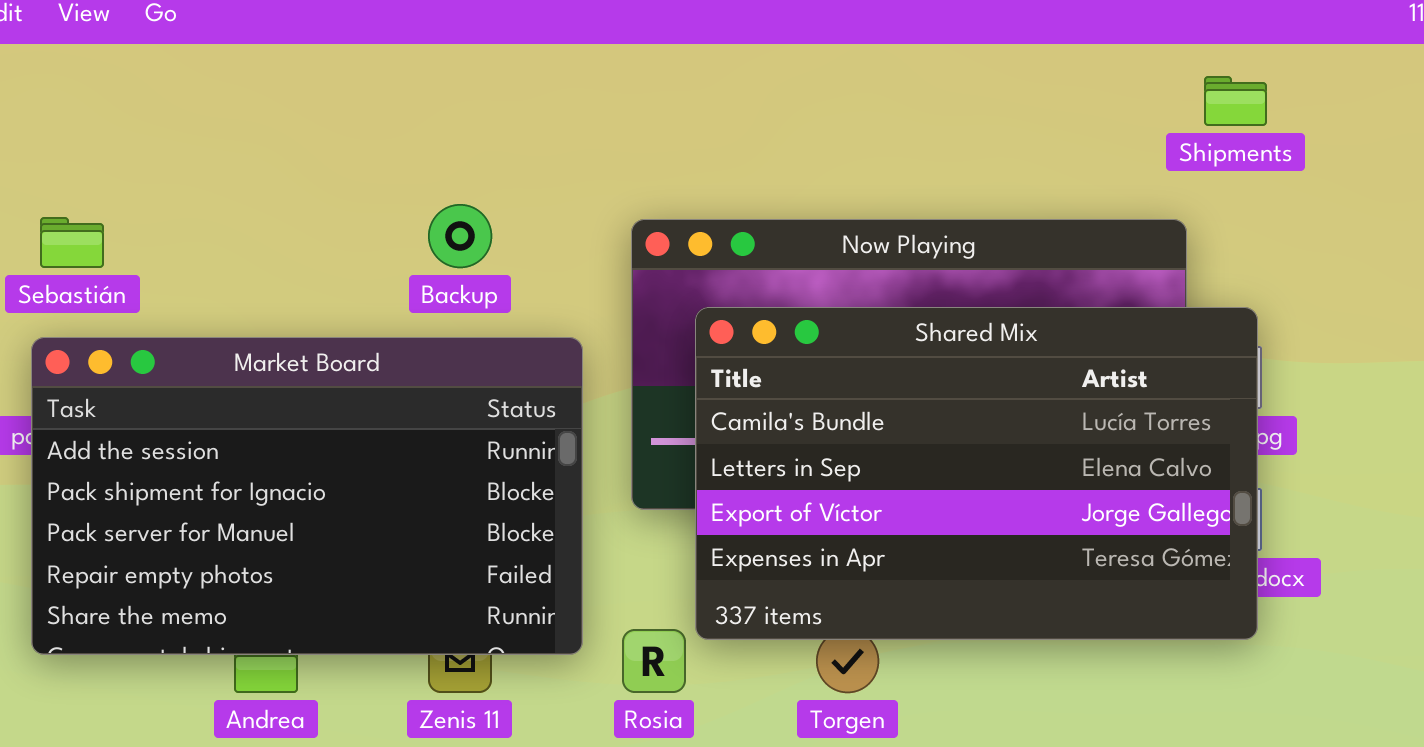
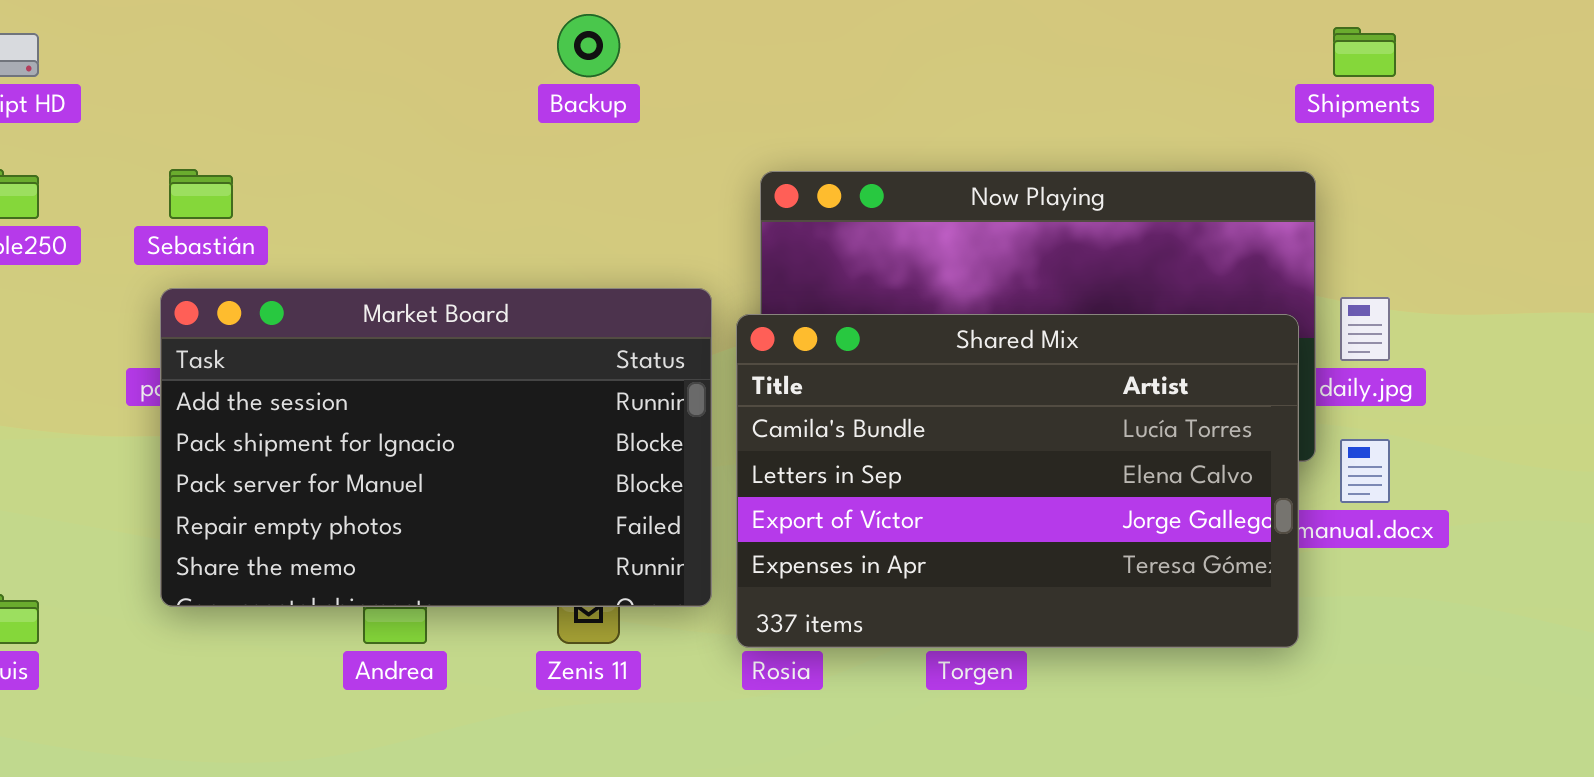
Backup: [428,204,492,268] -> [557,14,620,77], moved
Shared Mix: [695,307,1258,640] -> [736,314,1299,648], moved

